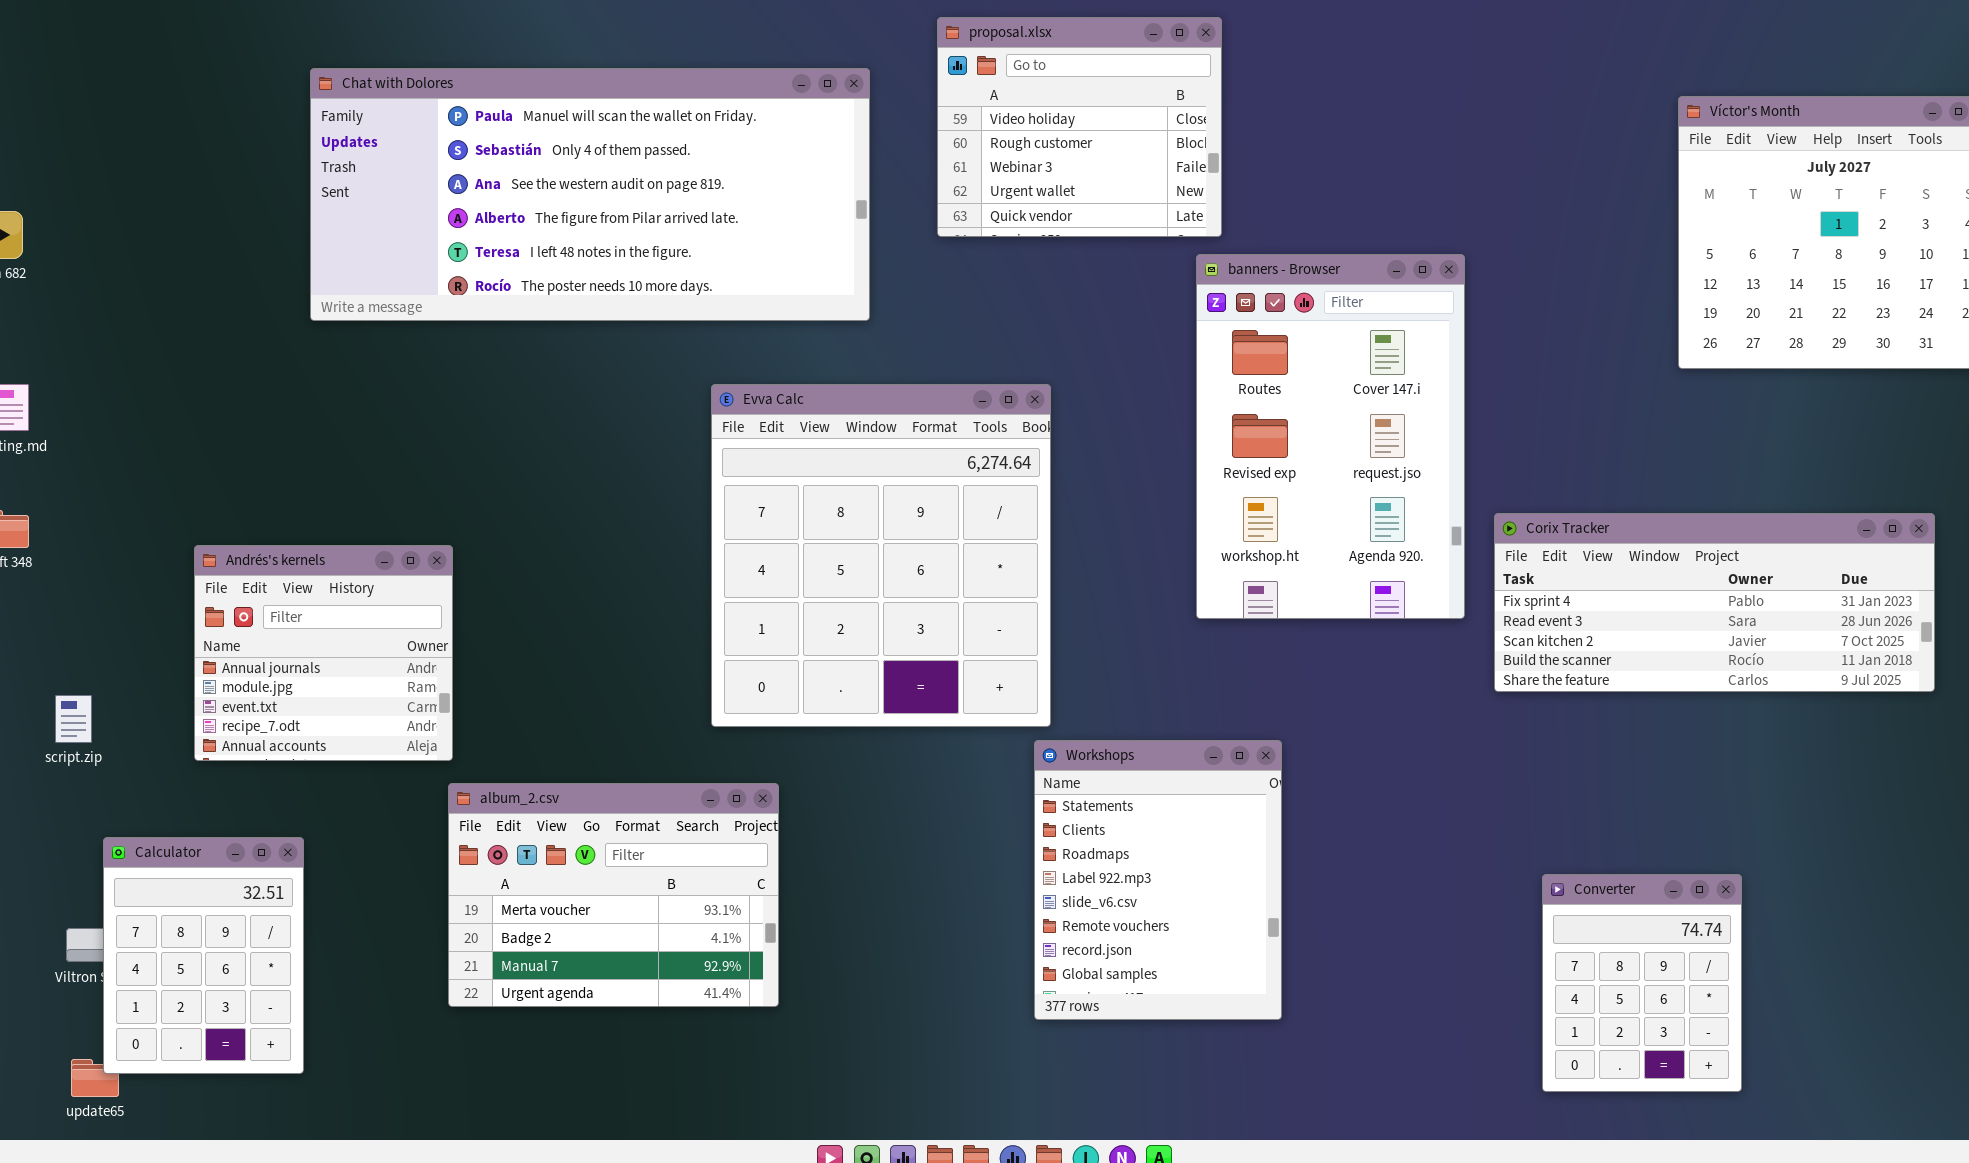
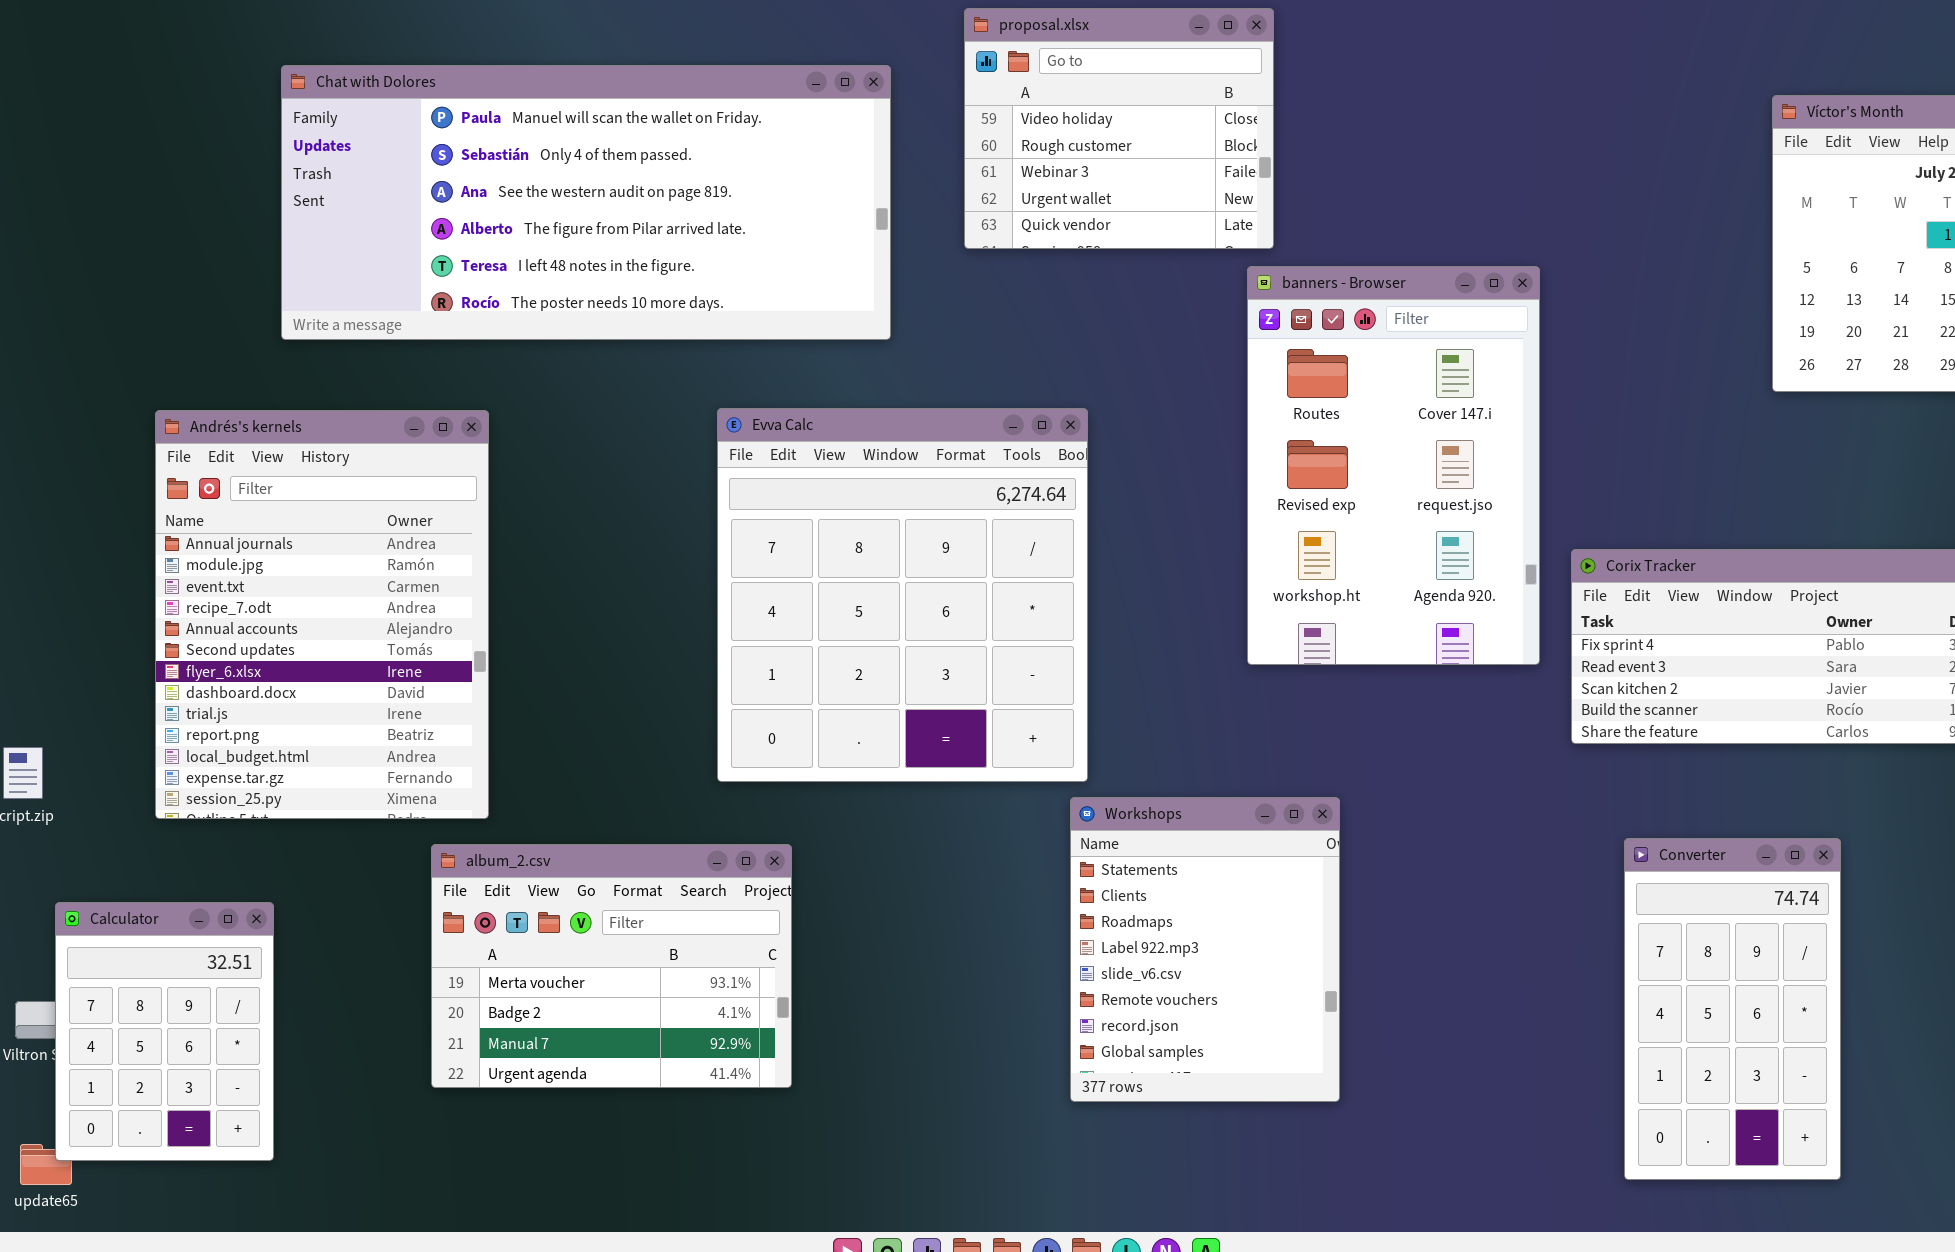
Andrés's kernels: [194,545,453,761] -> [155,410,489,819], resized
Converter: [1542,874,1742,1092] -> [1624,838,1841,1180], resized

